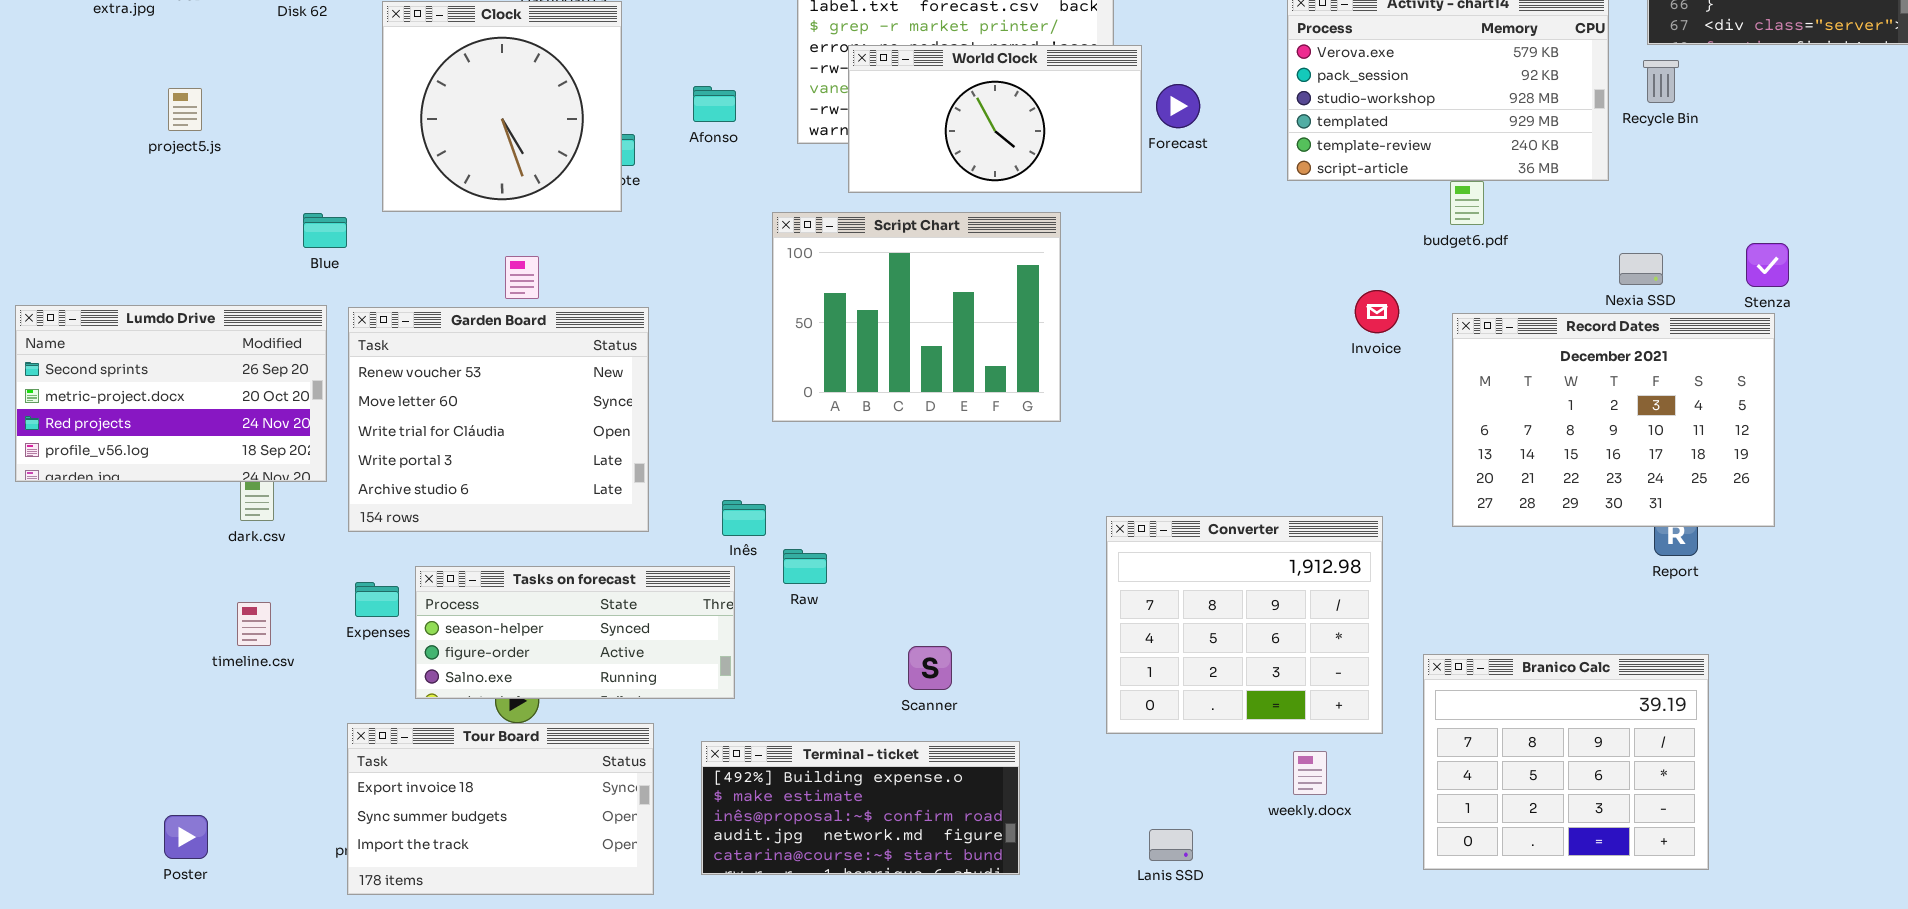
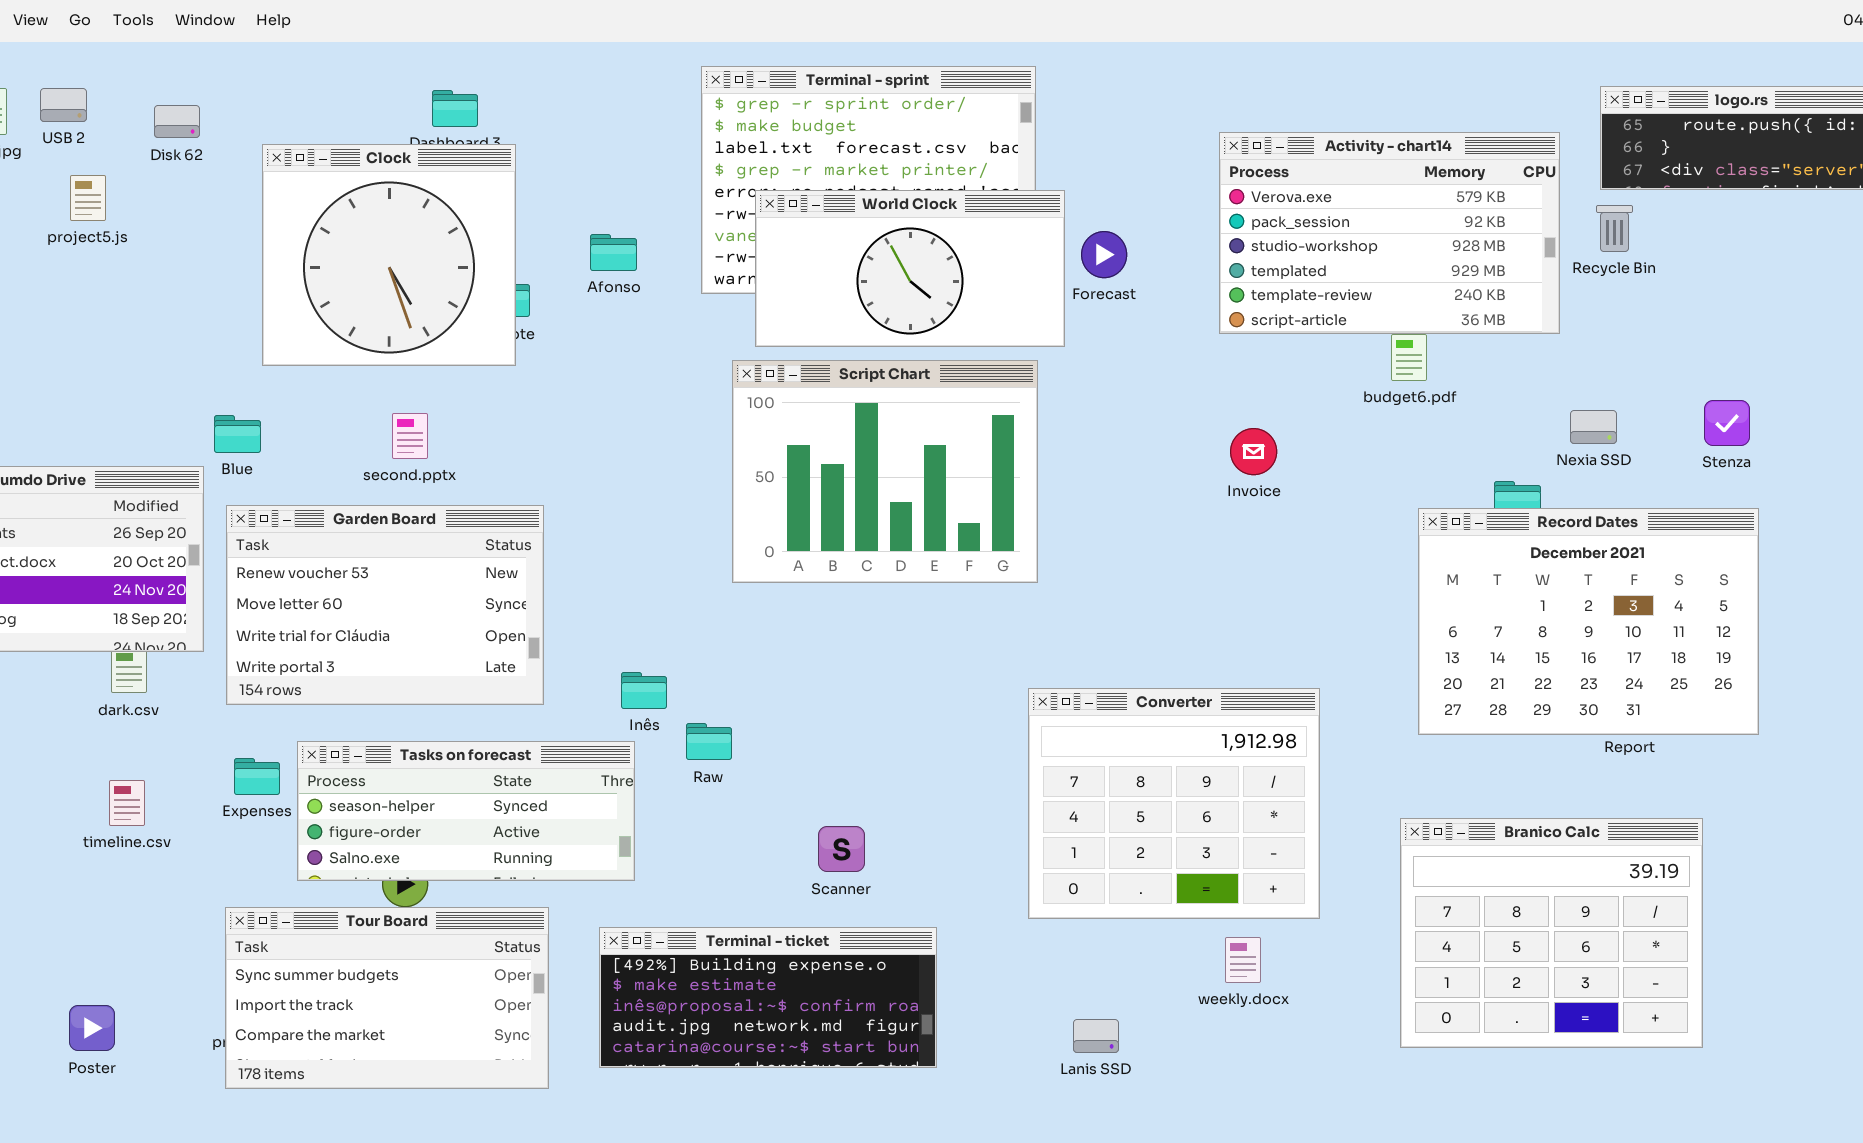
project5.js: [168,88,202,131] -> [70,175,106,221], moved
Script Chart: [772,212,1061,422] -> [732,360,1038,583], moved
Blue: [303,213,347,248] -> [214,415,261,453], moved
Invoice: [1355,290,1399,333] -> [1230,428,1277,475], moved
Garden Board: [348,307,649,532] -> [226,505,544,705], resized
Record Dates: [1452,313,1775,527] -> [1418,508,1759,735], moved
Branico Calc: [1423,654,1709,870] -> [1400,818,1703,1048], moved
Tour Board: [347,723,654,895] -> [225,907,549,1089], scrolled down 1 row
Poster: [164,815,208,859] -> [69,1005,115,1051], moved

